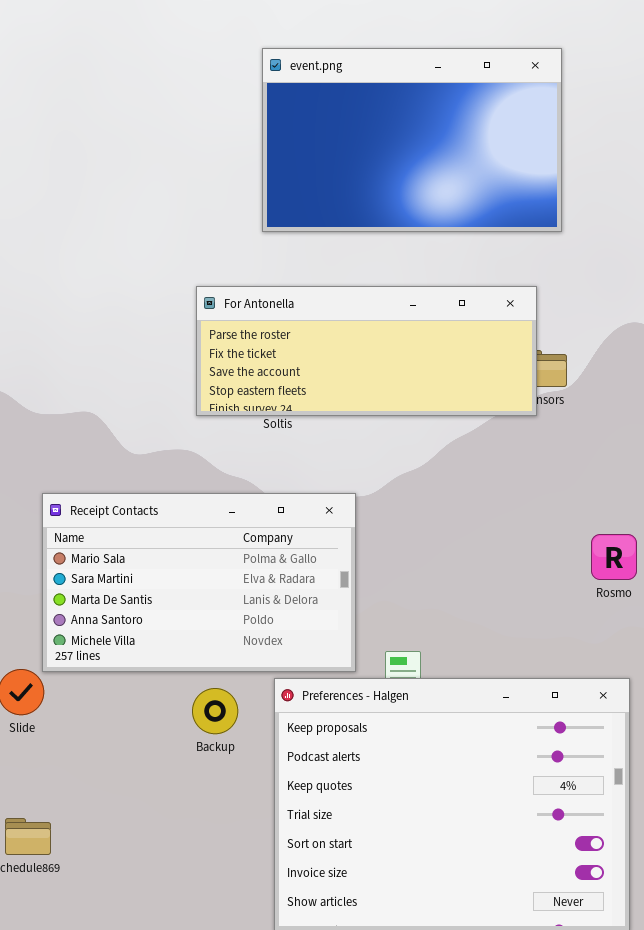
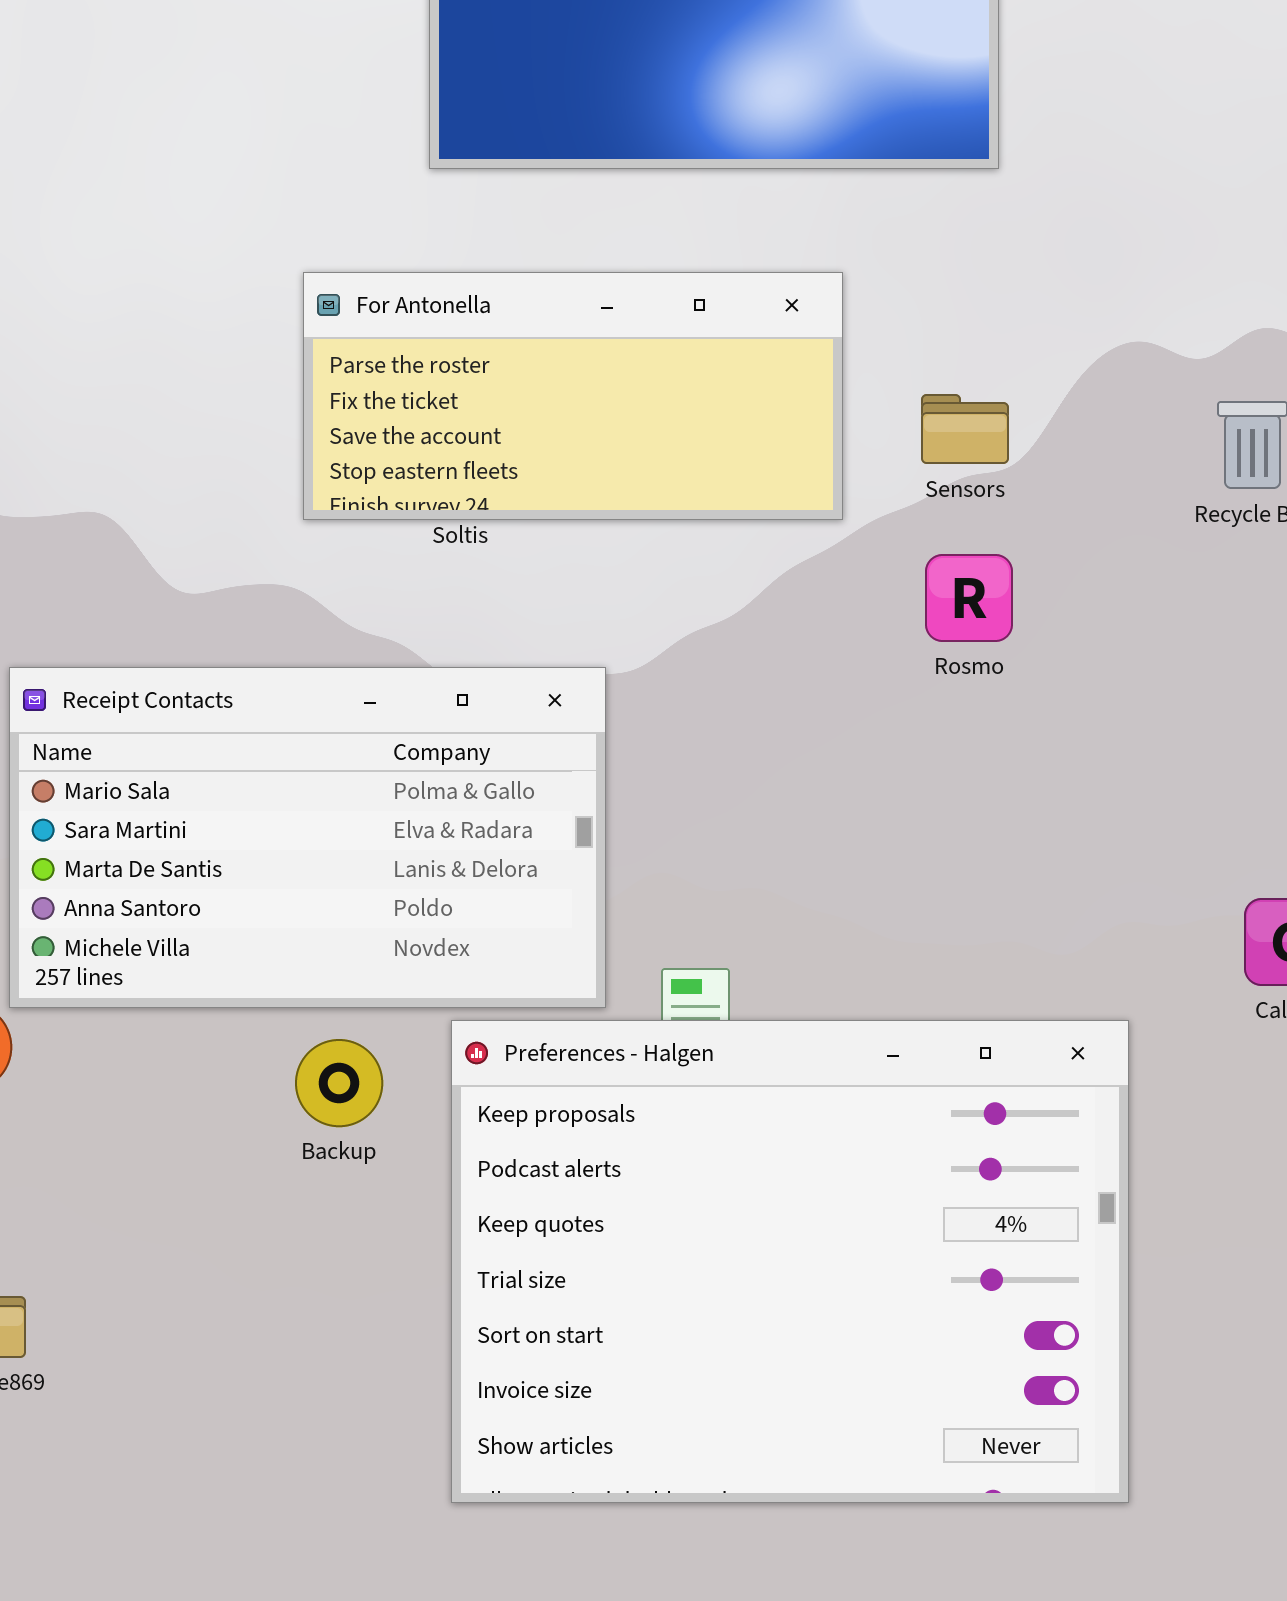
For Antonella: [196,286,537,416] -> [303,272,843,520], resized
Rosmo: [591,534,637,580] -> [925,554,1013,642], moved

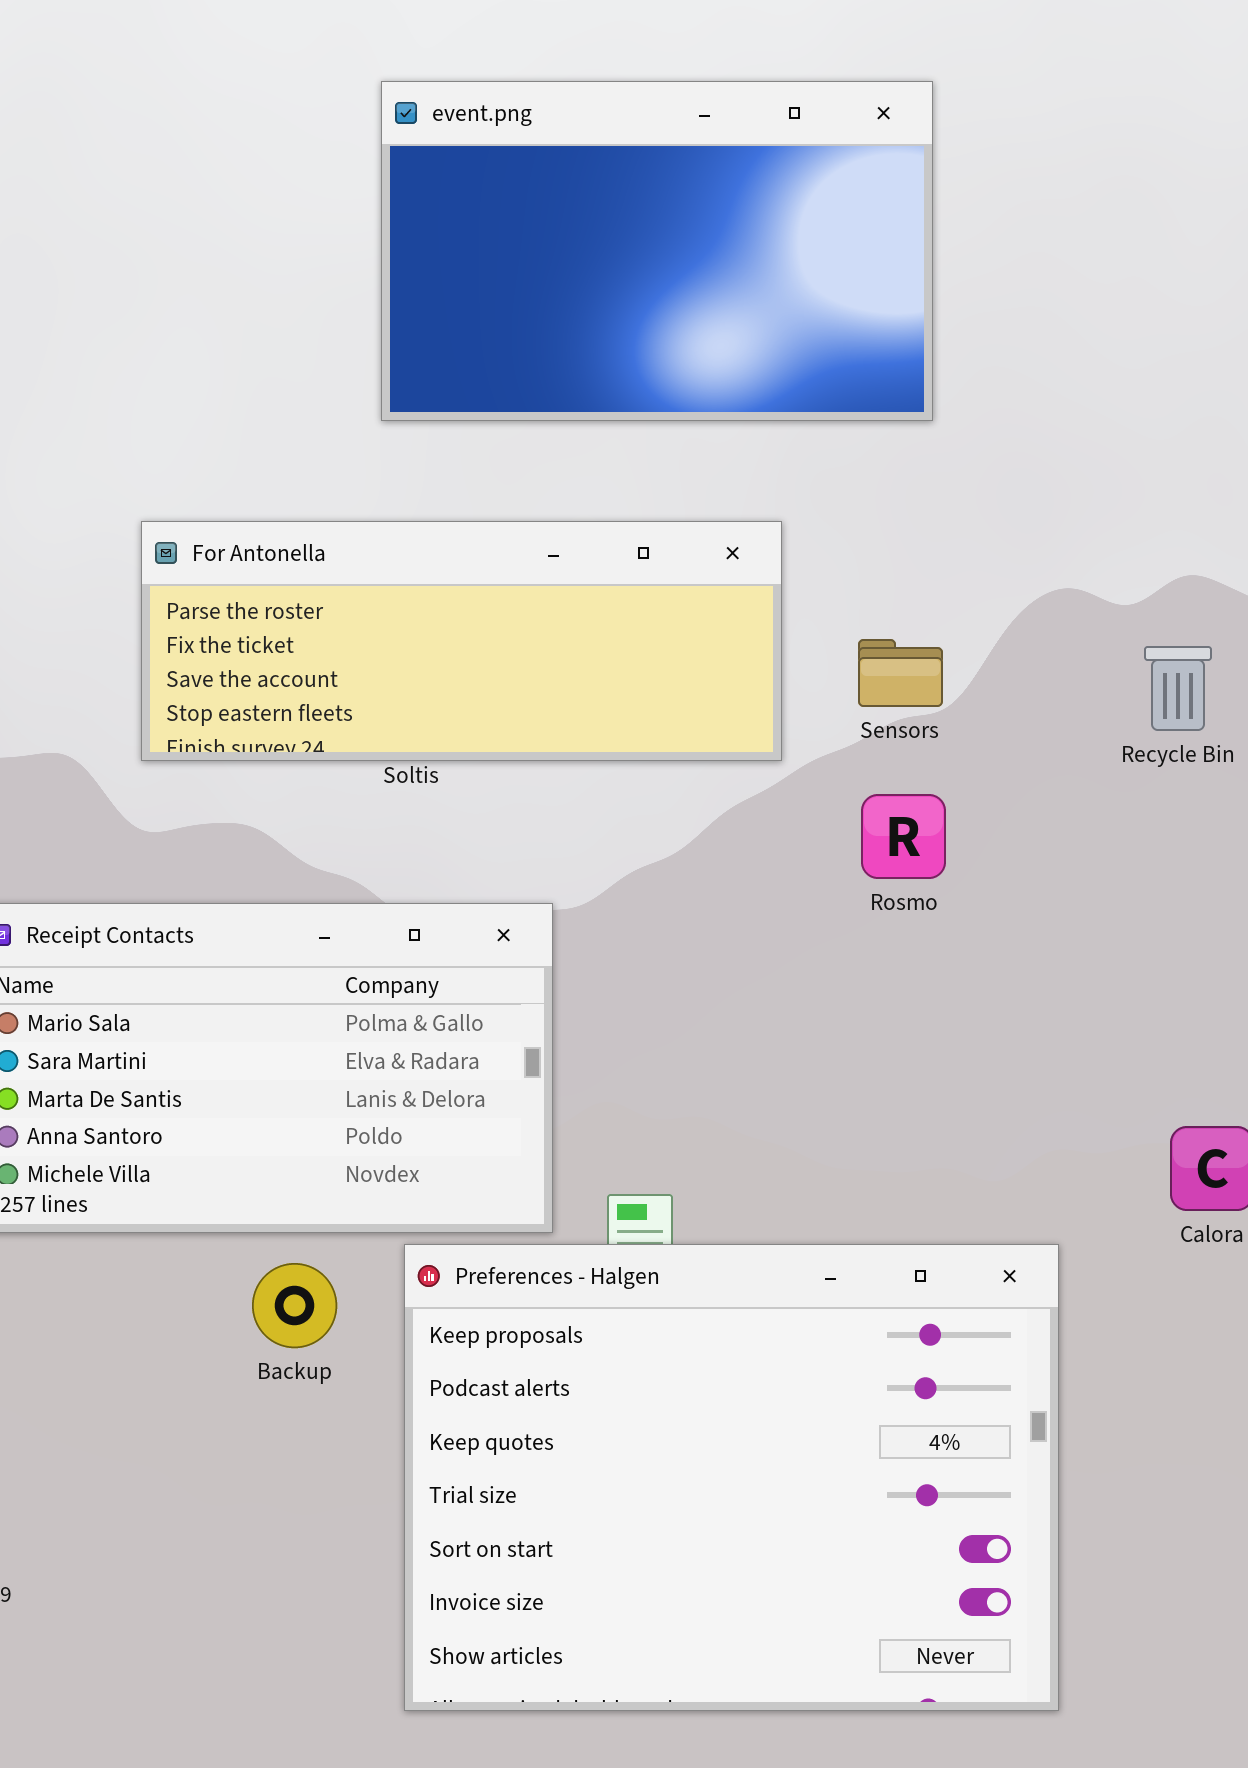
For Antonella: [303,272,843,520] -> [141,521,782,761], resized

